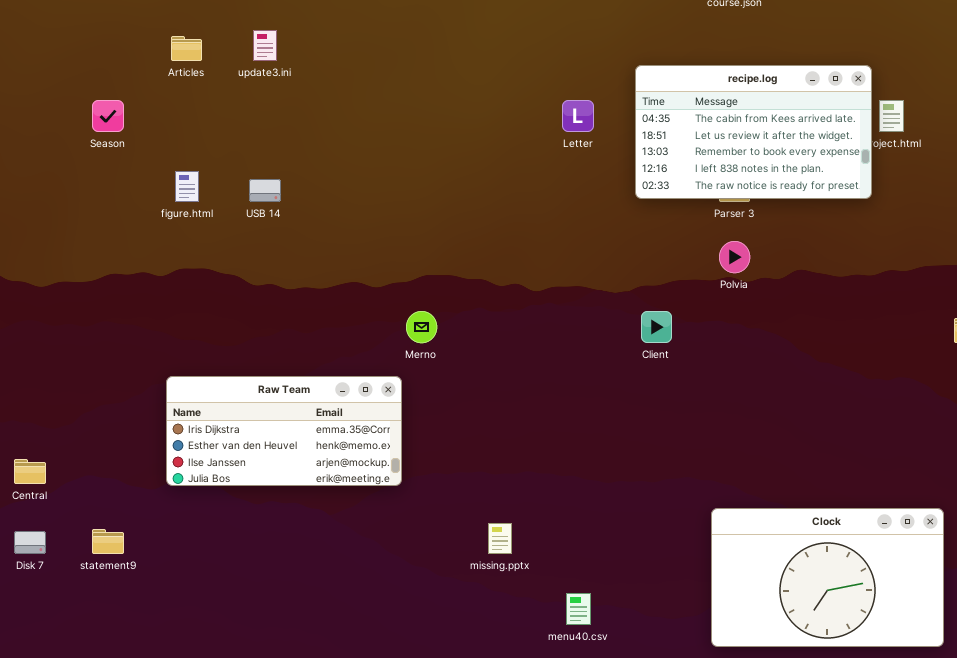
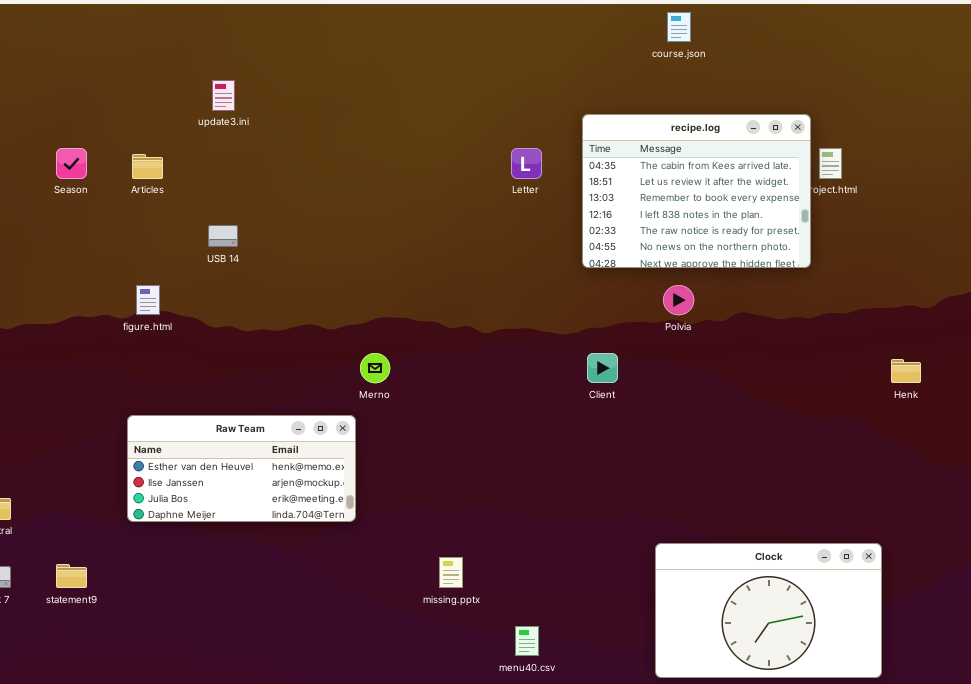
Articles: [171,36,202,61] -> [132,154,163,179], moved
recipe.log: [635,65,872,199] -> [582,114,811,268], resized
figure.html: [175,171,199,202] -> [136,285,160,315], moved
Raw Team: [166,376,402,486] -> [127,415,356,522], scrolled down 1 row

